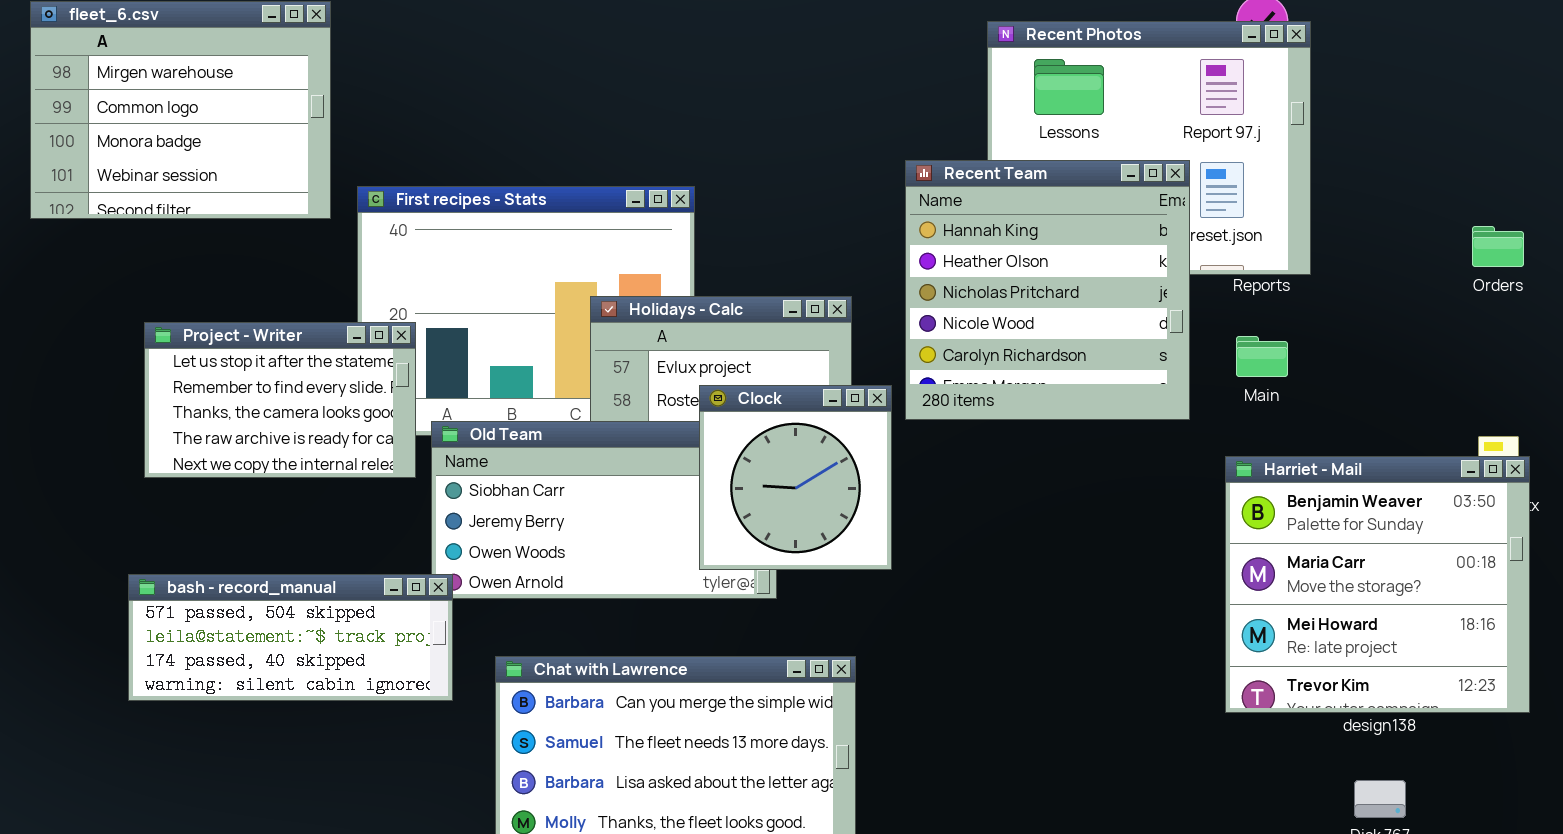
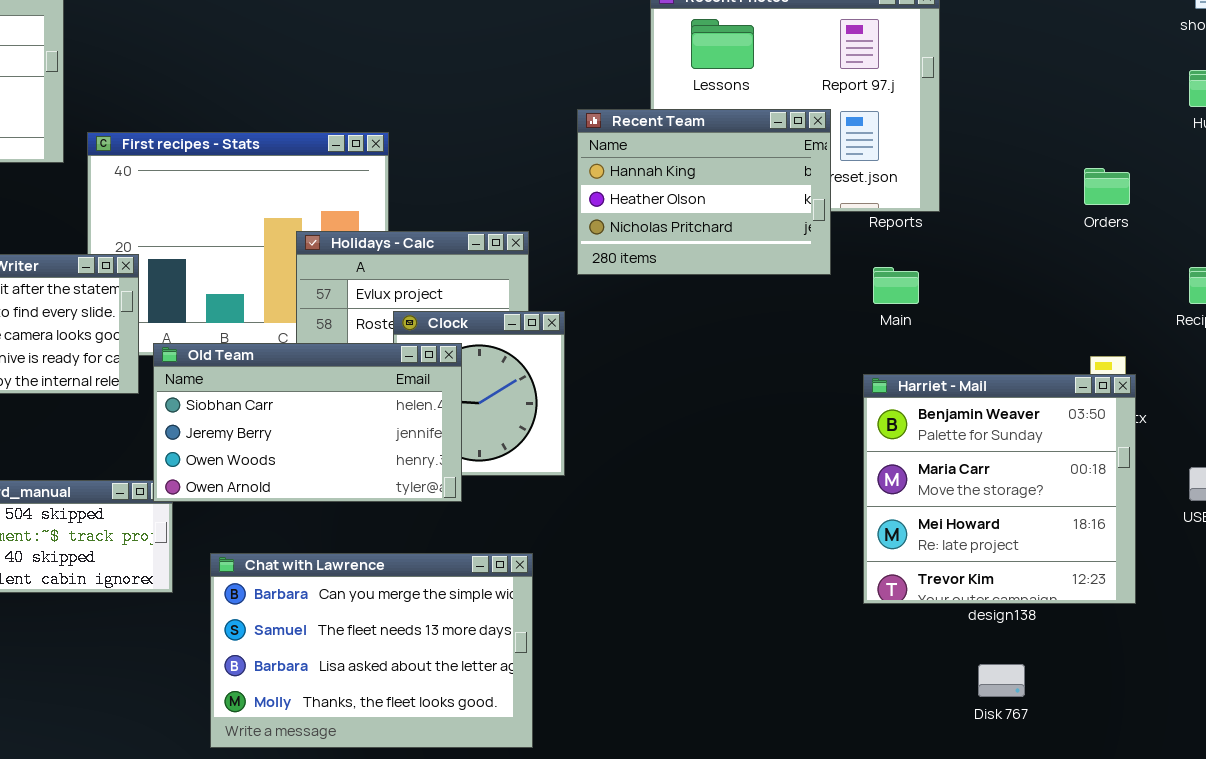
Recent Team: [905,160,1190,420] -> [577,109,831,275], resized
Old Team: [431,421,777,599] -> [153,343,462,502], raised

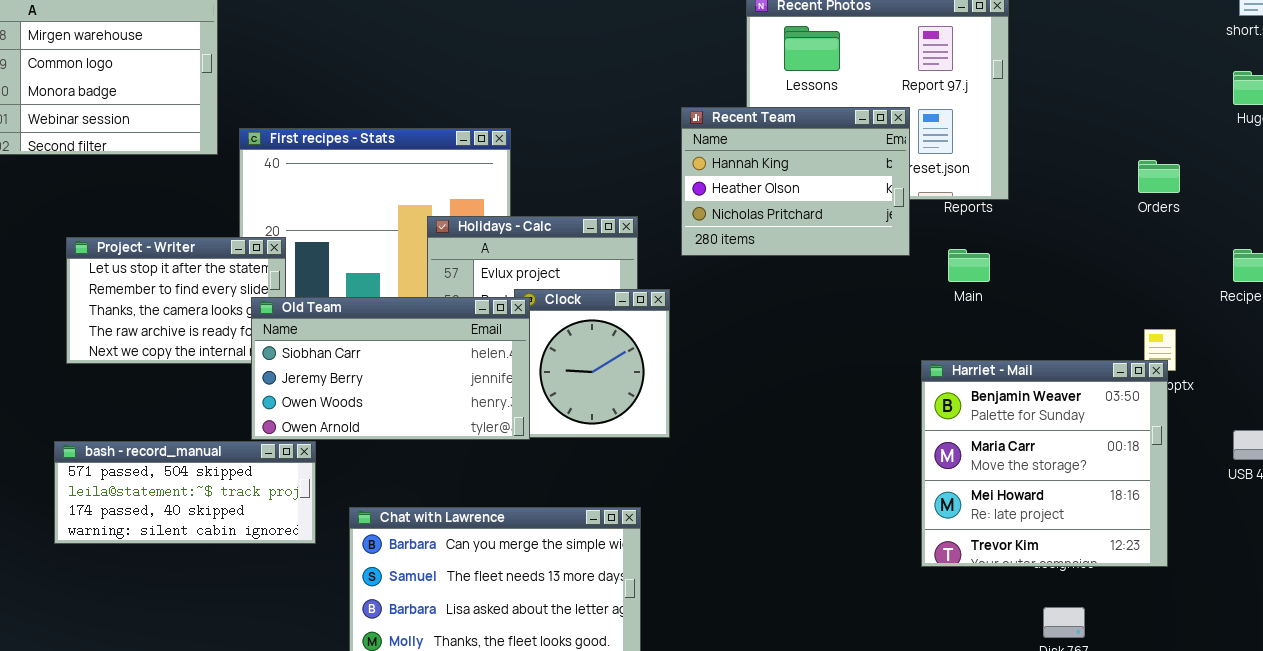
Old Team: [153,343,462,502] -> [251,297,530,440], moved
Harriet - Mail: [863,374,1136,604] -> [921,360,1168,567], moved

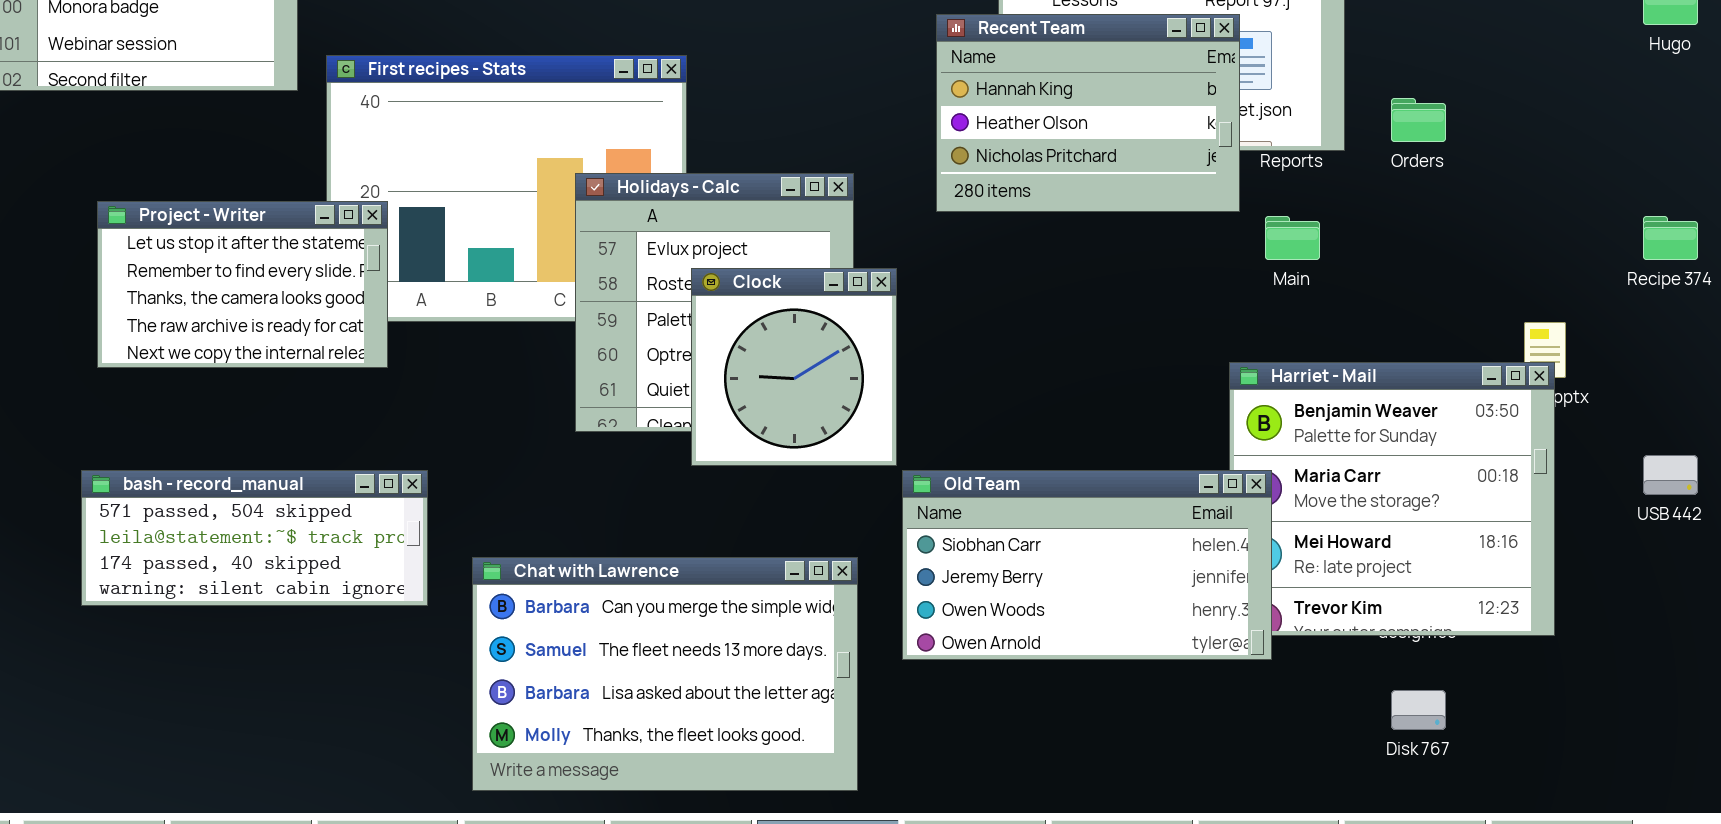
Recent Team: [681,107,910,256] -> [936,14,1240,212], moved
Orders: [1138,160,1180,193] -> [1391,98,1446,142], moved
Old Team: [251,297,530,440] -> [902,470,1272,660], moved

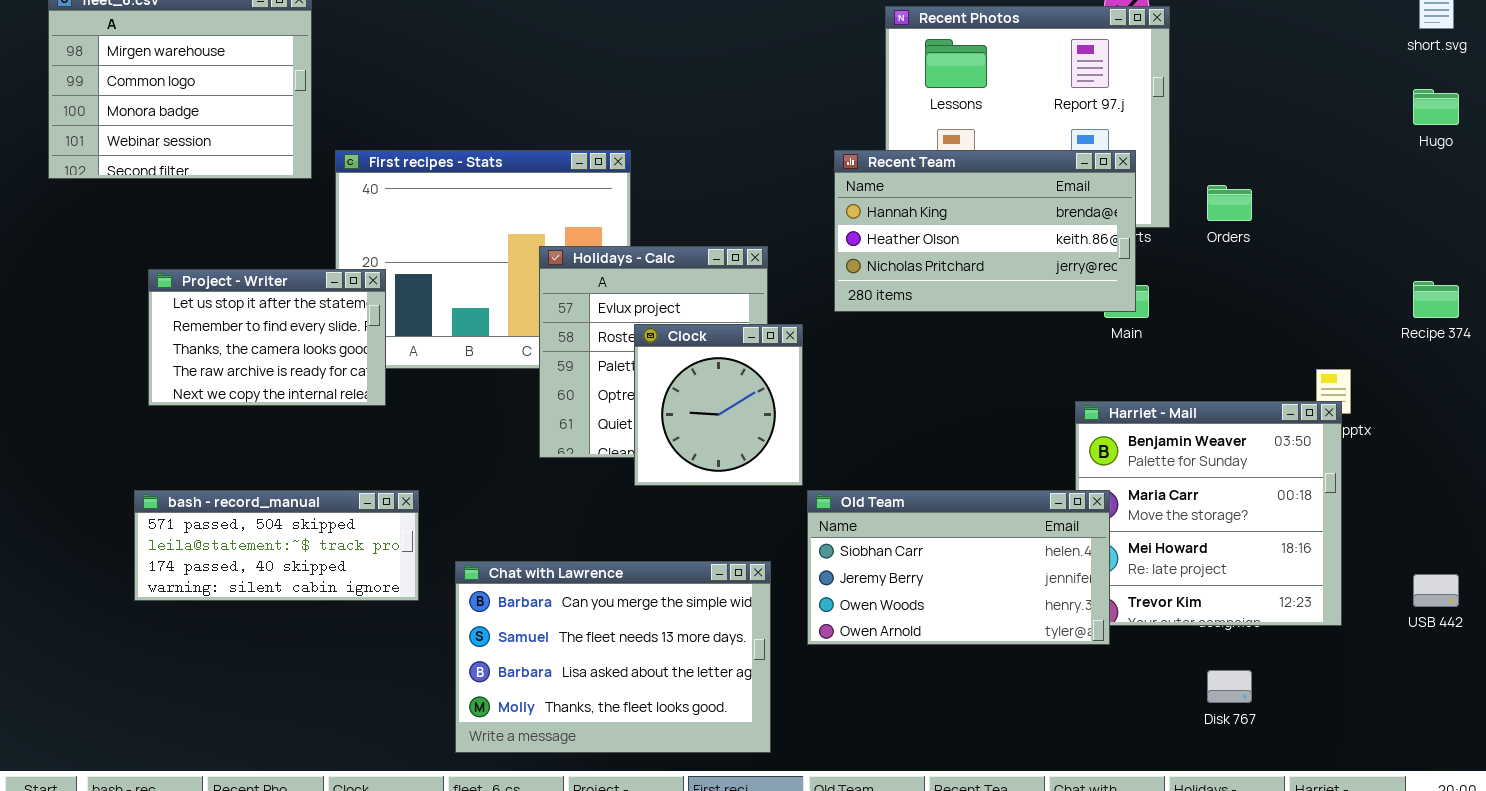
Recent Team: [936,14,1240,212] -> [834,150,1136,312], moved, resized
USB 442: [1643,455,1698,495] -> [1413,574,1459,607], moved

